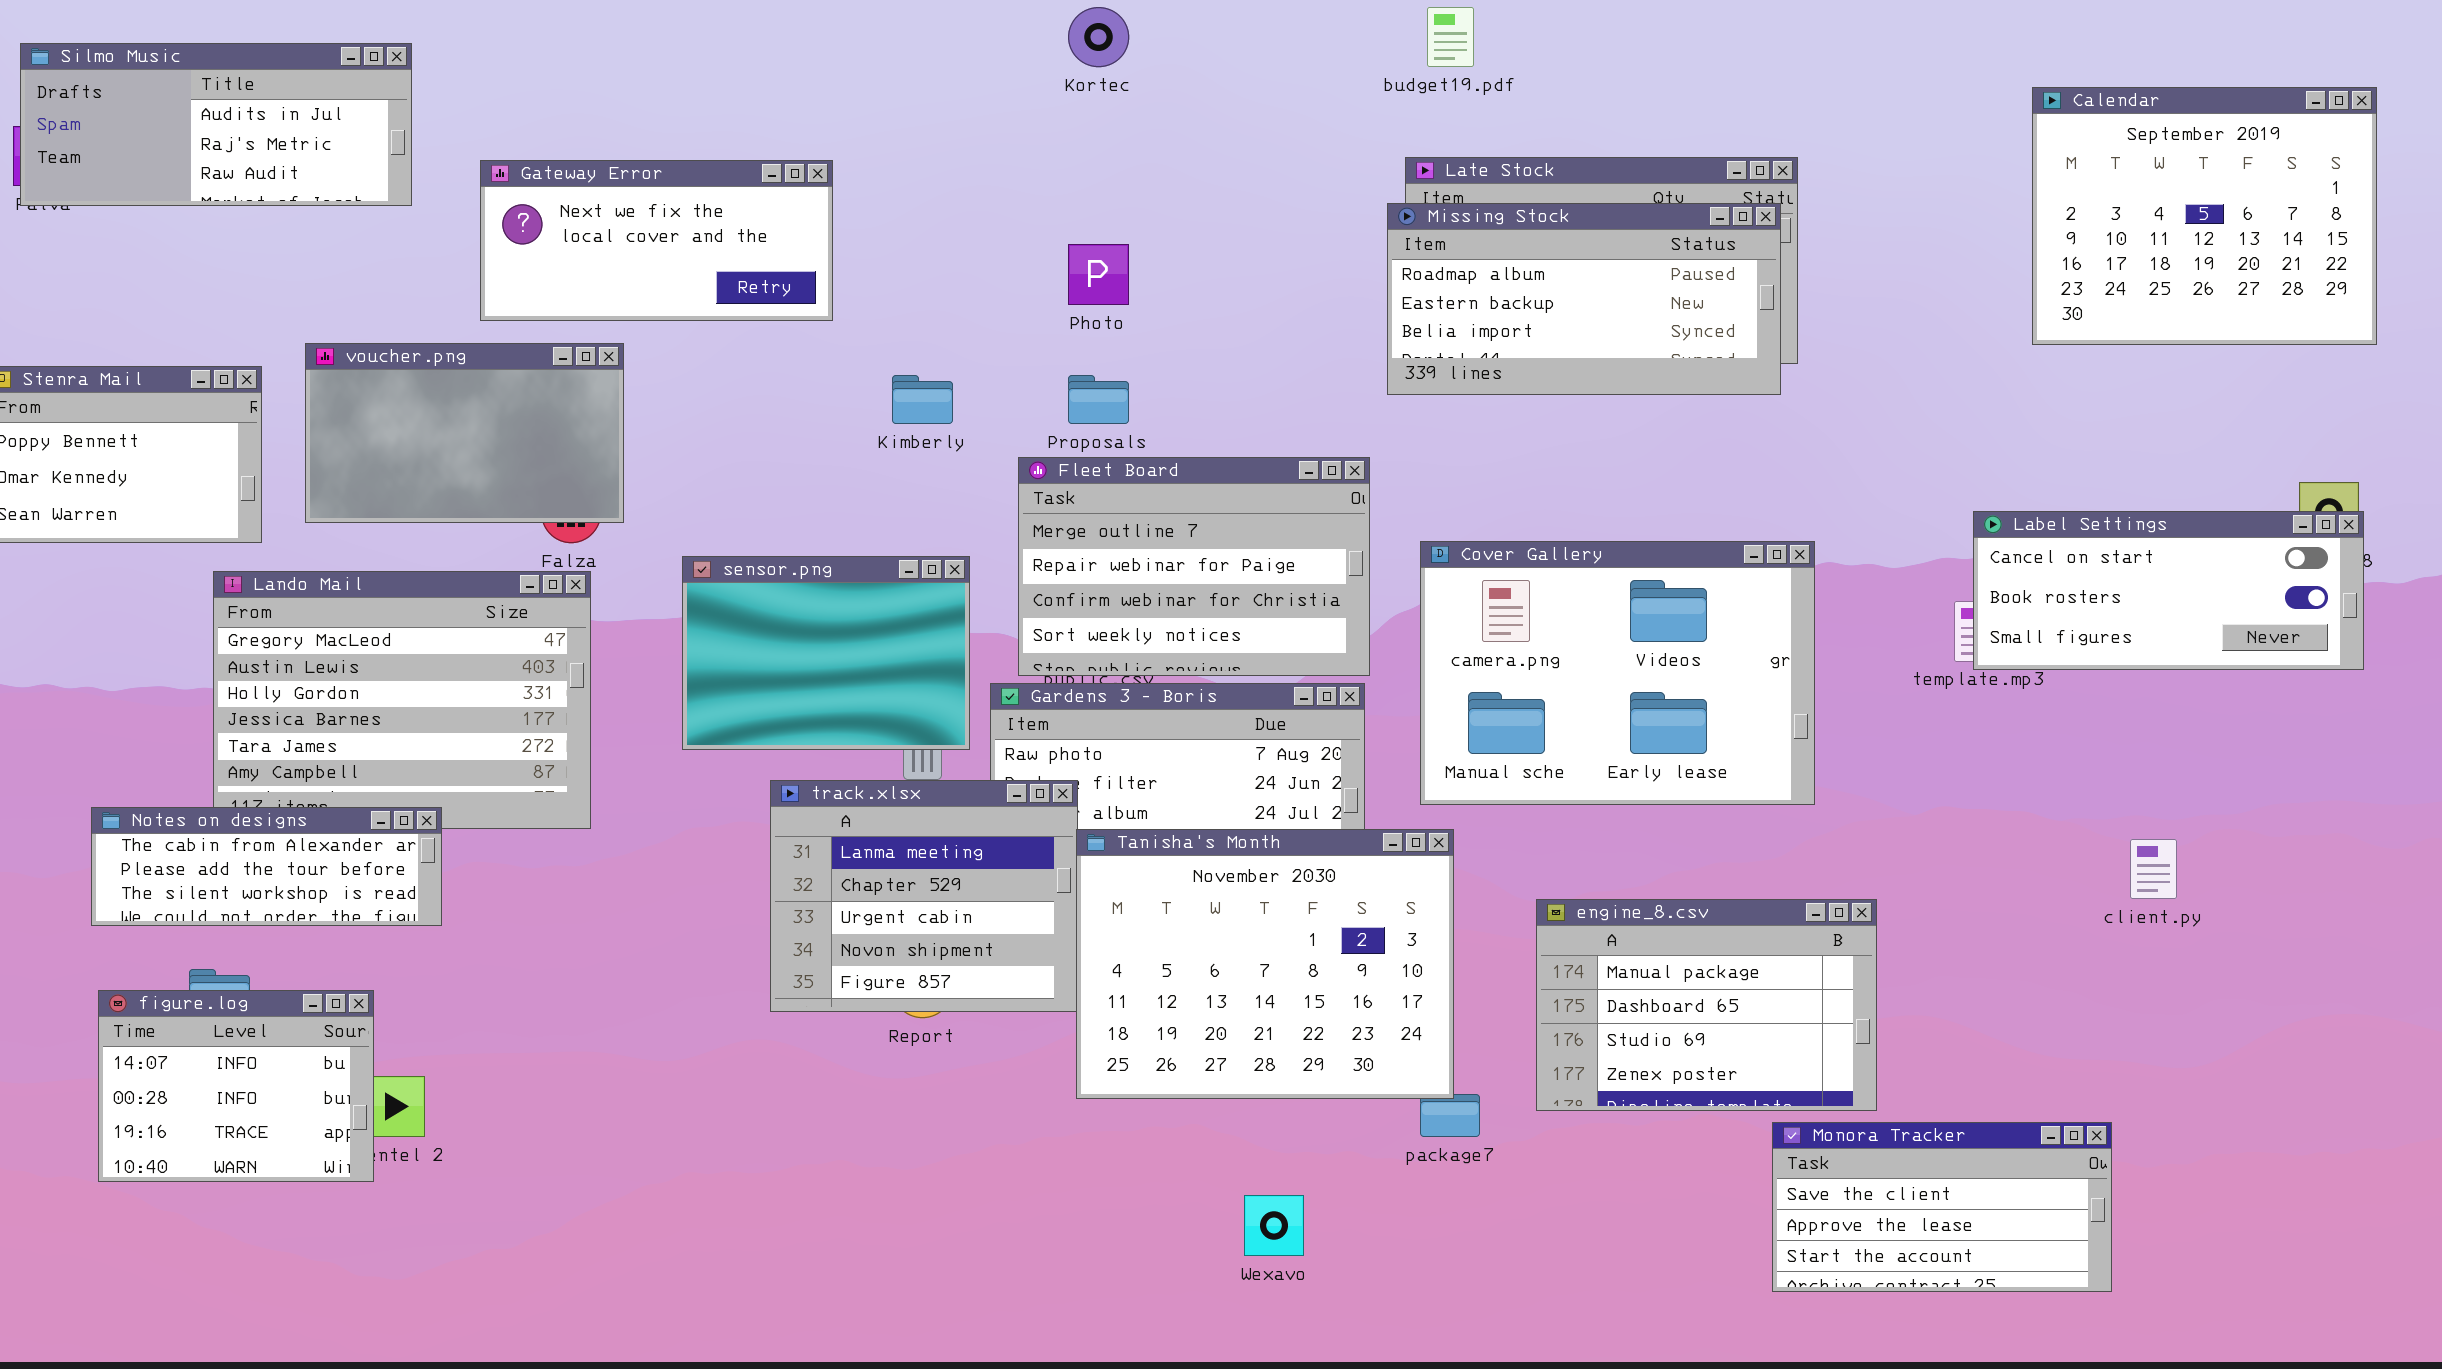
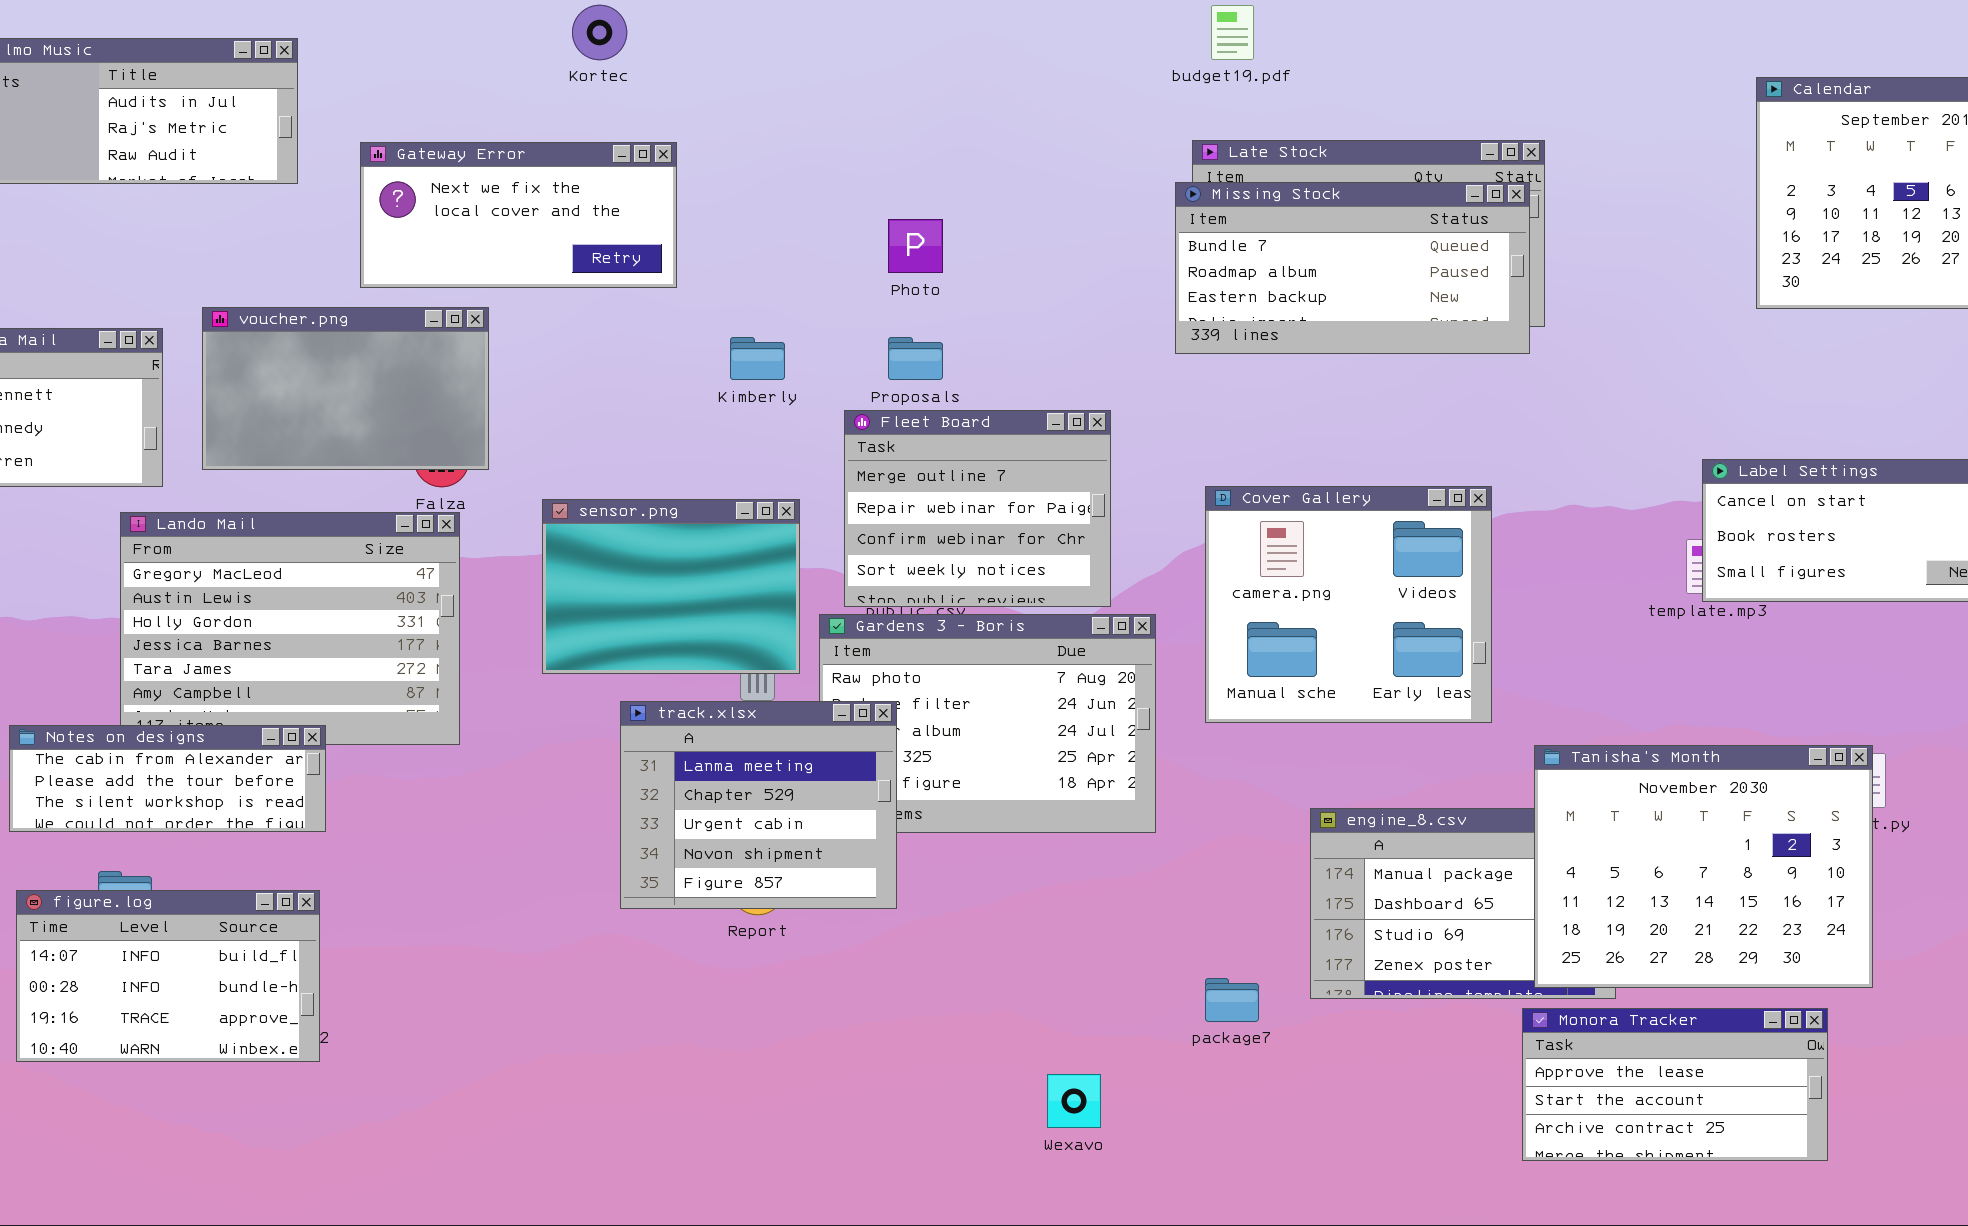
Kortec: [1068,7,1129,67] -> [572,5,627,60], moved
Missing Stock: [1387,203,1781,395] -> [1175,182,1530,354], scrolled up 1 row
Fleet Board: [1018,457,1370,676] -> [844,410,1111,607], resized
Cover Gallery: [1420,541,1815,805] -> [1205,486,1492,723], resized
Tanisha's Month: [1076,829,1454,1099] -> [1534,745,1873,988], moved
figure.log: [98,990,374,1182] -> [16,890,320,1062], resized
Monora Tracker: [1772,1122,2112,1292] -> [1522,1008,1828,1161], scrolled down 1 row

